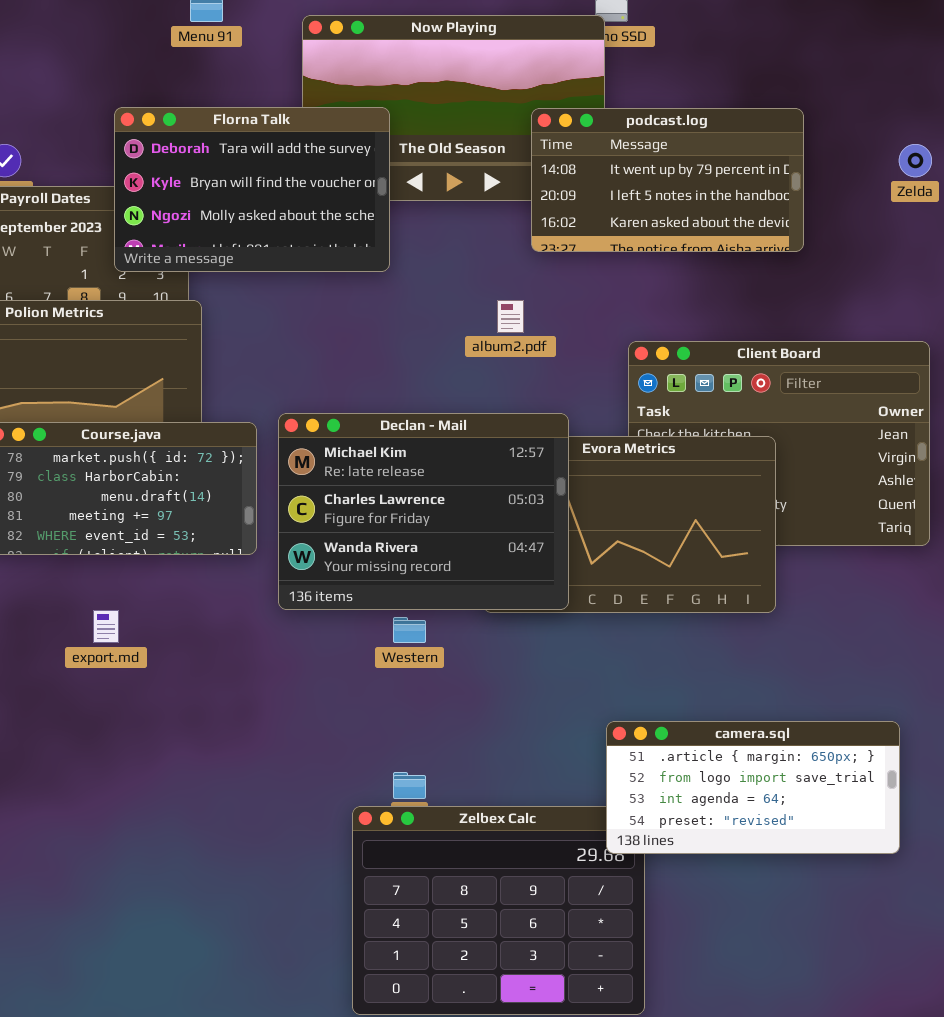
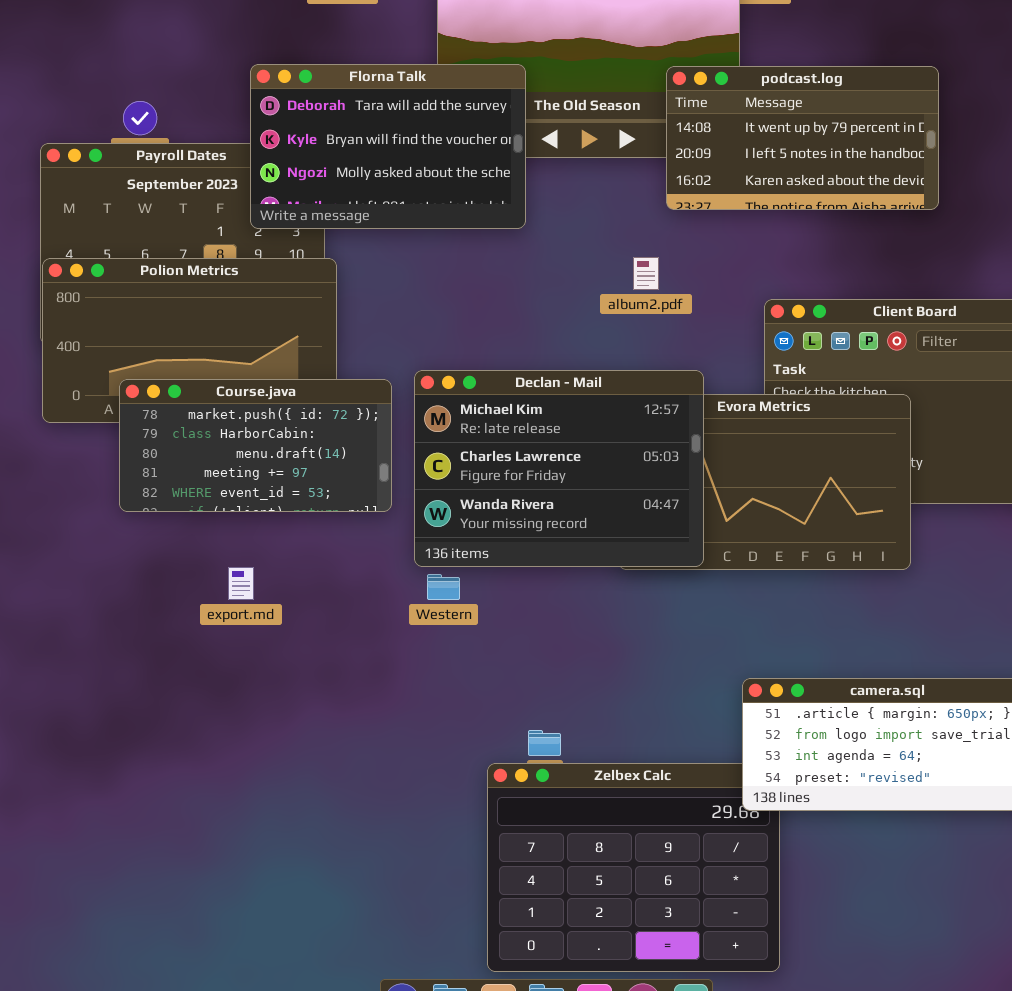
Western: [393,617,426,643] -> [427,574,460,600], moved

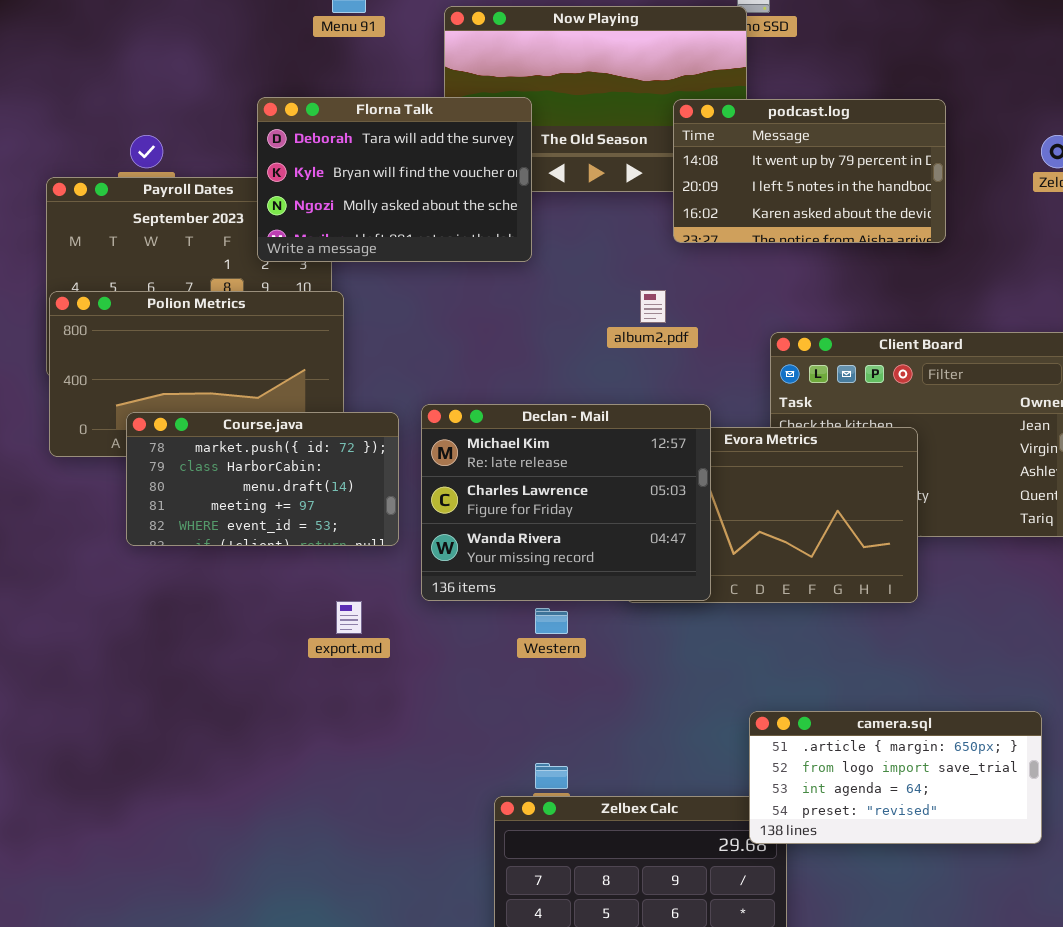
export.md: [228,567,254,600] -> [336,601,362,634], moved
Western: [427,574,460,600] -> [535,608,568,634], moved

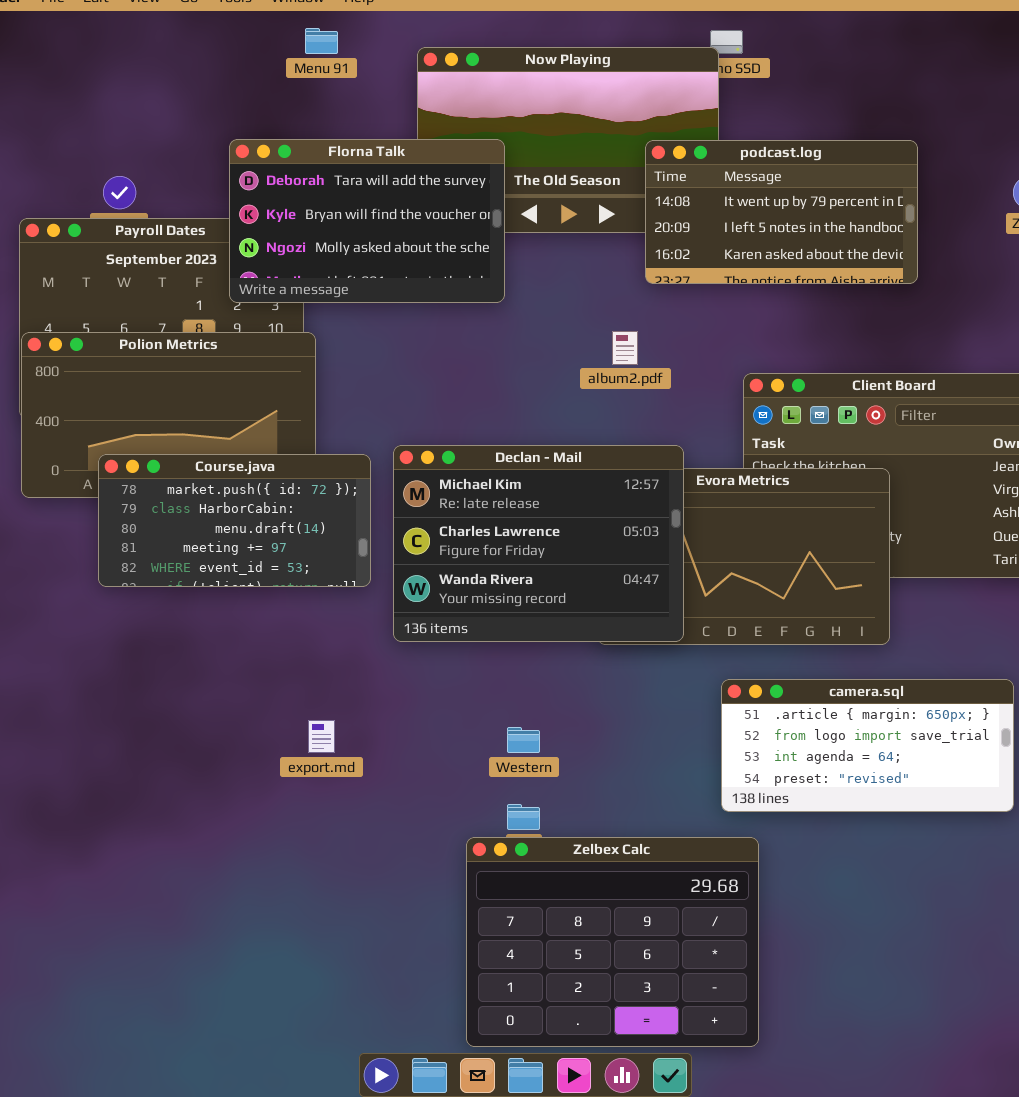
export.md: [336,601,362,634] -> [308,720,335,753], moved
Western: [535,608,568,634] -> [507,727,540,753], moved
camera.sql: [749,711,1042,844] -> [721,679,1014,812], moved

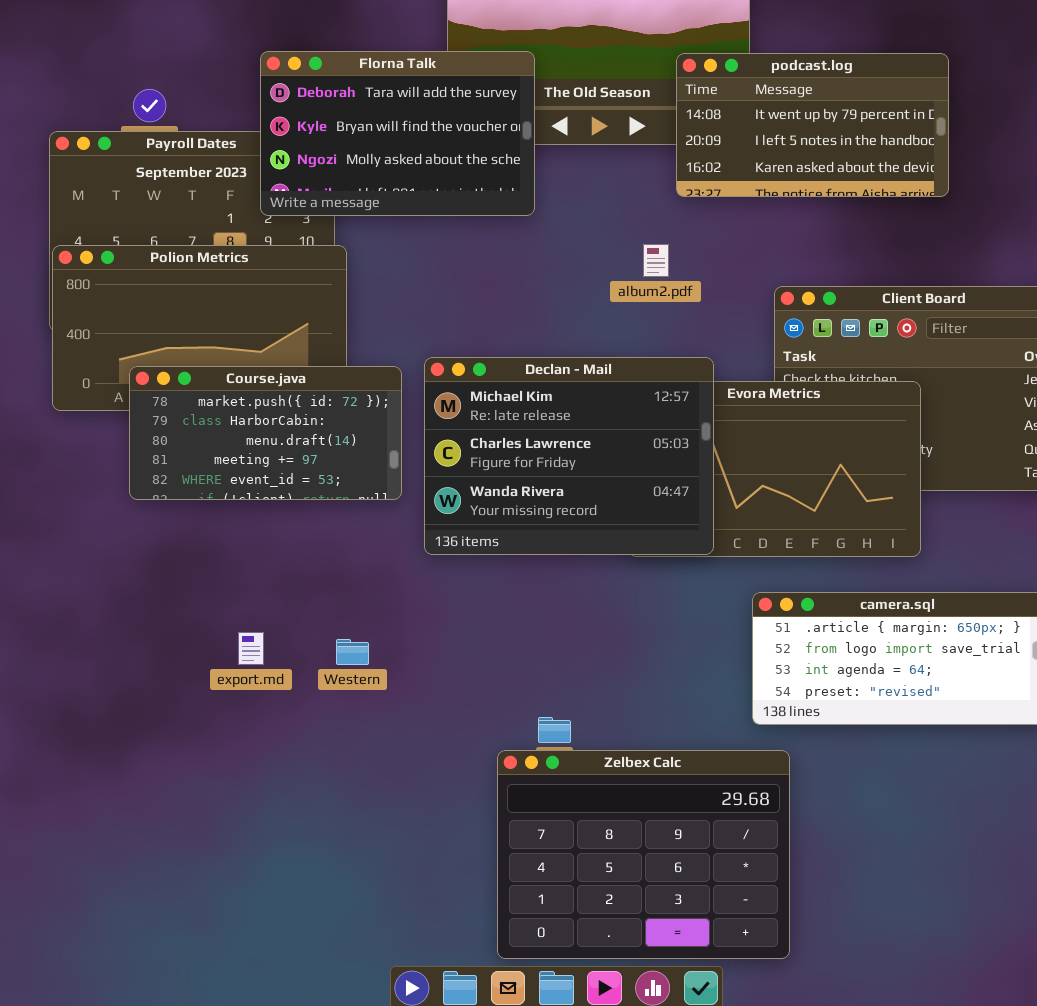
export.md: [308,720,335,753] -> [238,632,264,665], moved
Western: [507,727,540,753] -> [336,639,369,665], moved

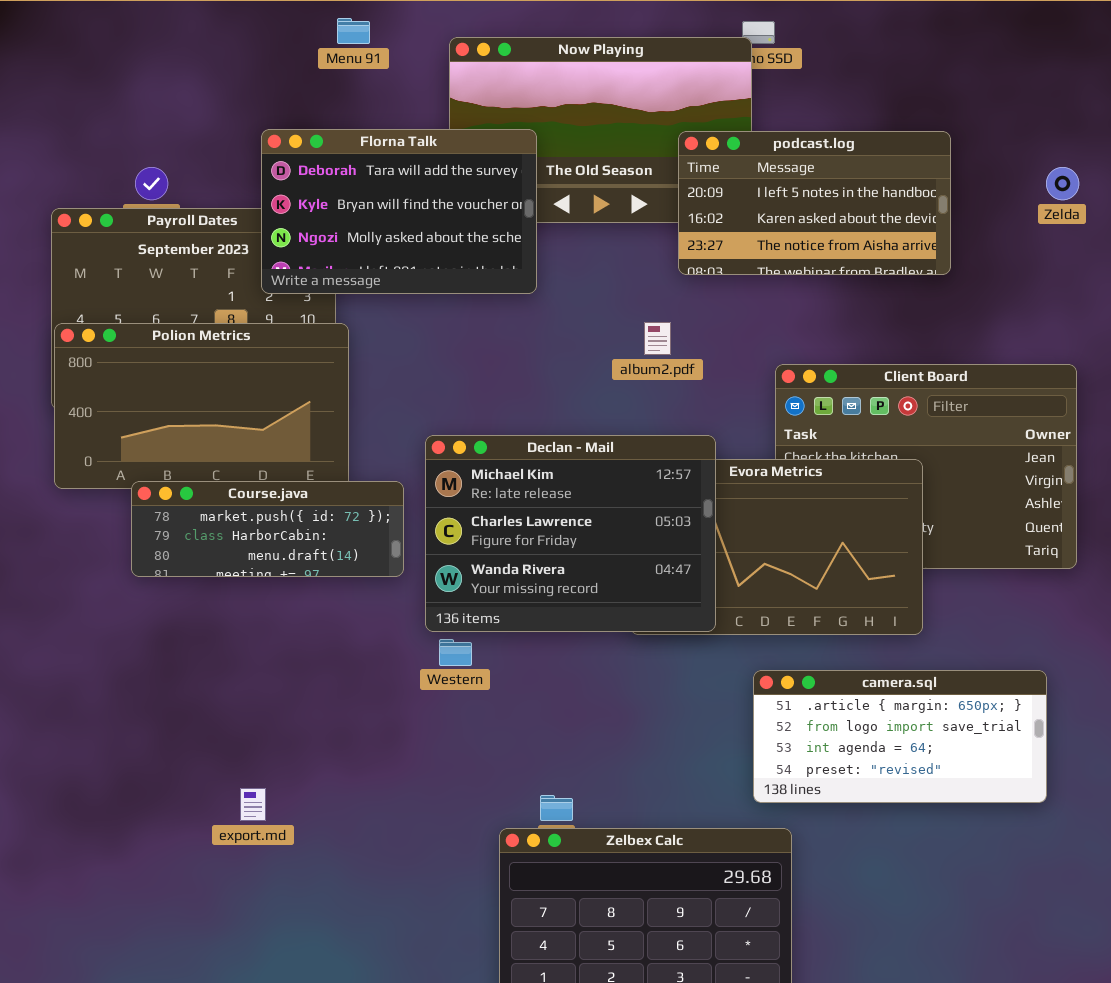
podcast.log: [676,53,949,197] -> [678,131,951,275], scrolled down 1 row
Course.java: [129,366,402,500] -> [131,481,404,577], resized
export.md: [238,632,264,665] -> [240,788,266,821], moved
Western: [336,639,369,665] -> [439,639,472,666], moved

